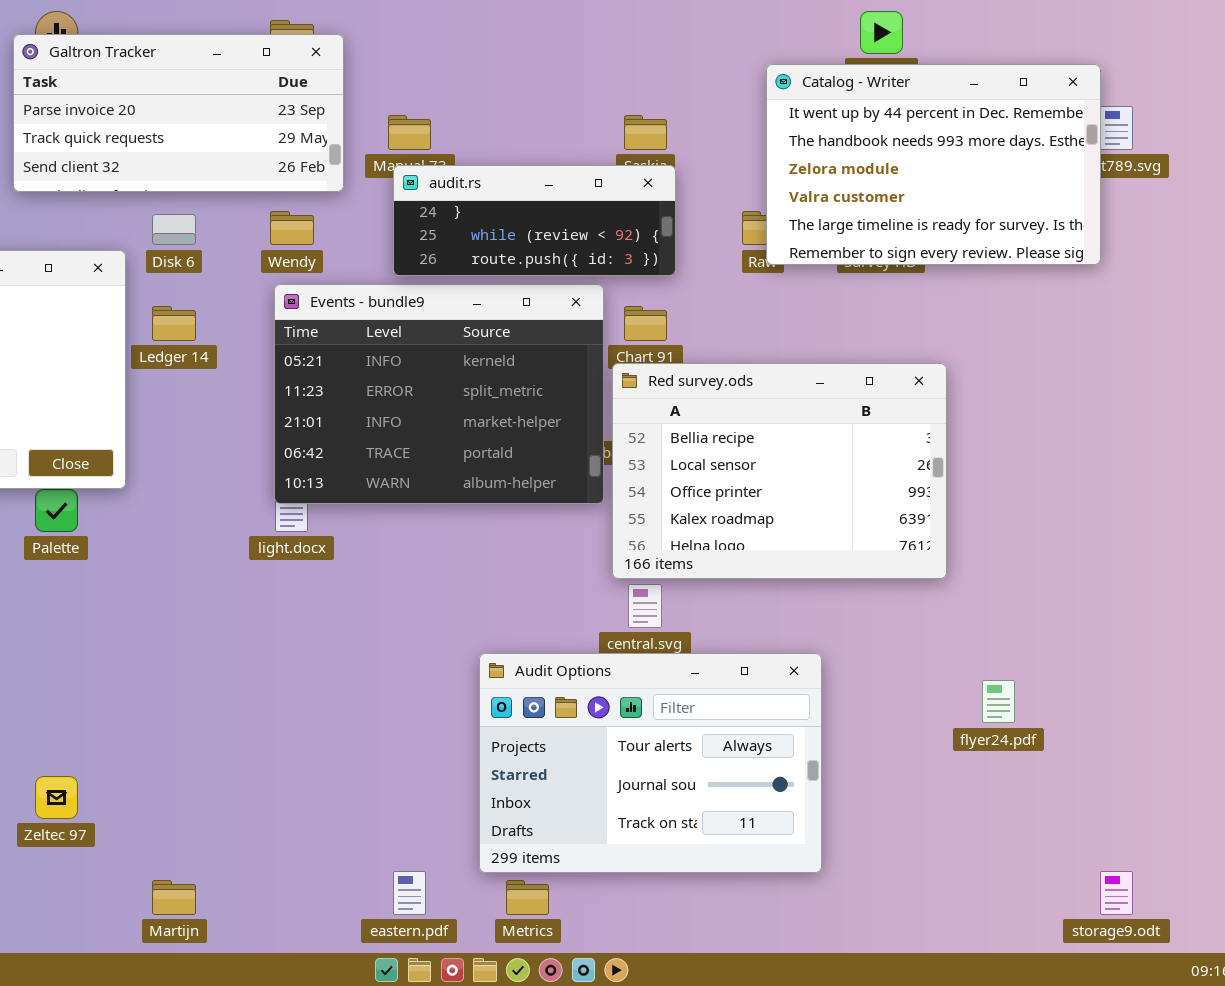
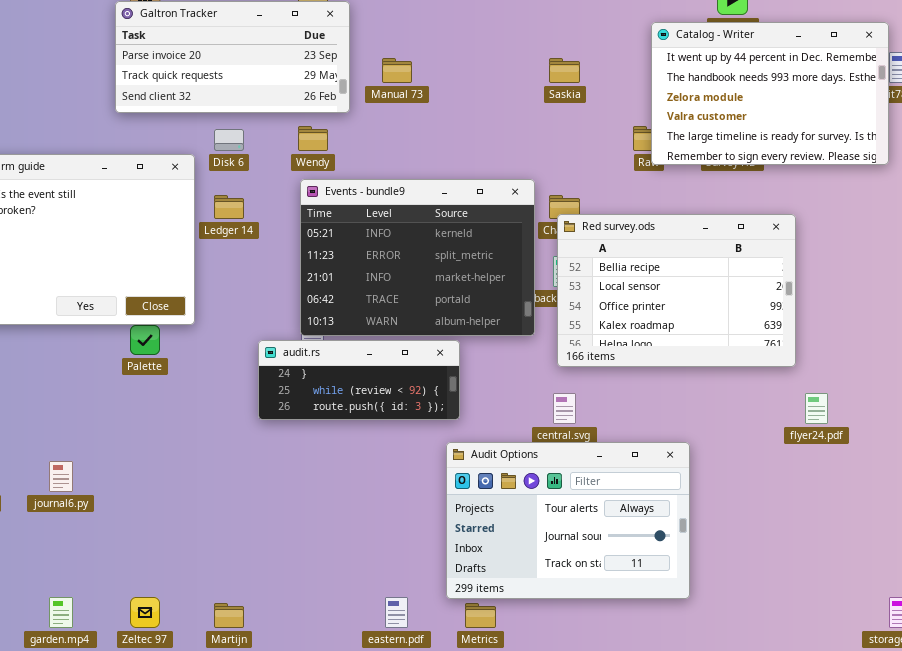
audit.rs: [393,165,676,276] -> [258,340,460,420], moved
Red survey.ods: [612,363,947,579] -> [557,214,796,367], moved
flyer24.pdf: [982,680,1015,723] -> [805,393,828,424], moved
Zeltec 97: [35,776,78,819] -> [130,597,160,628], moved

